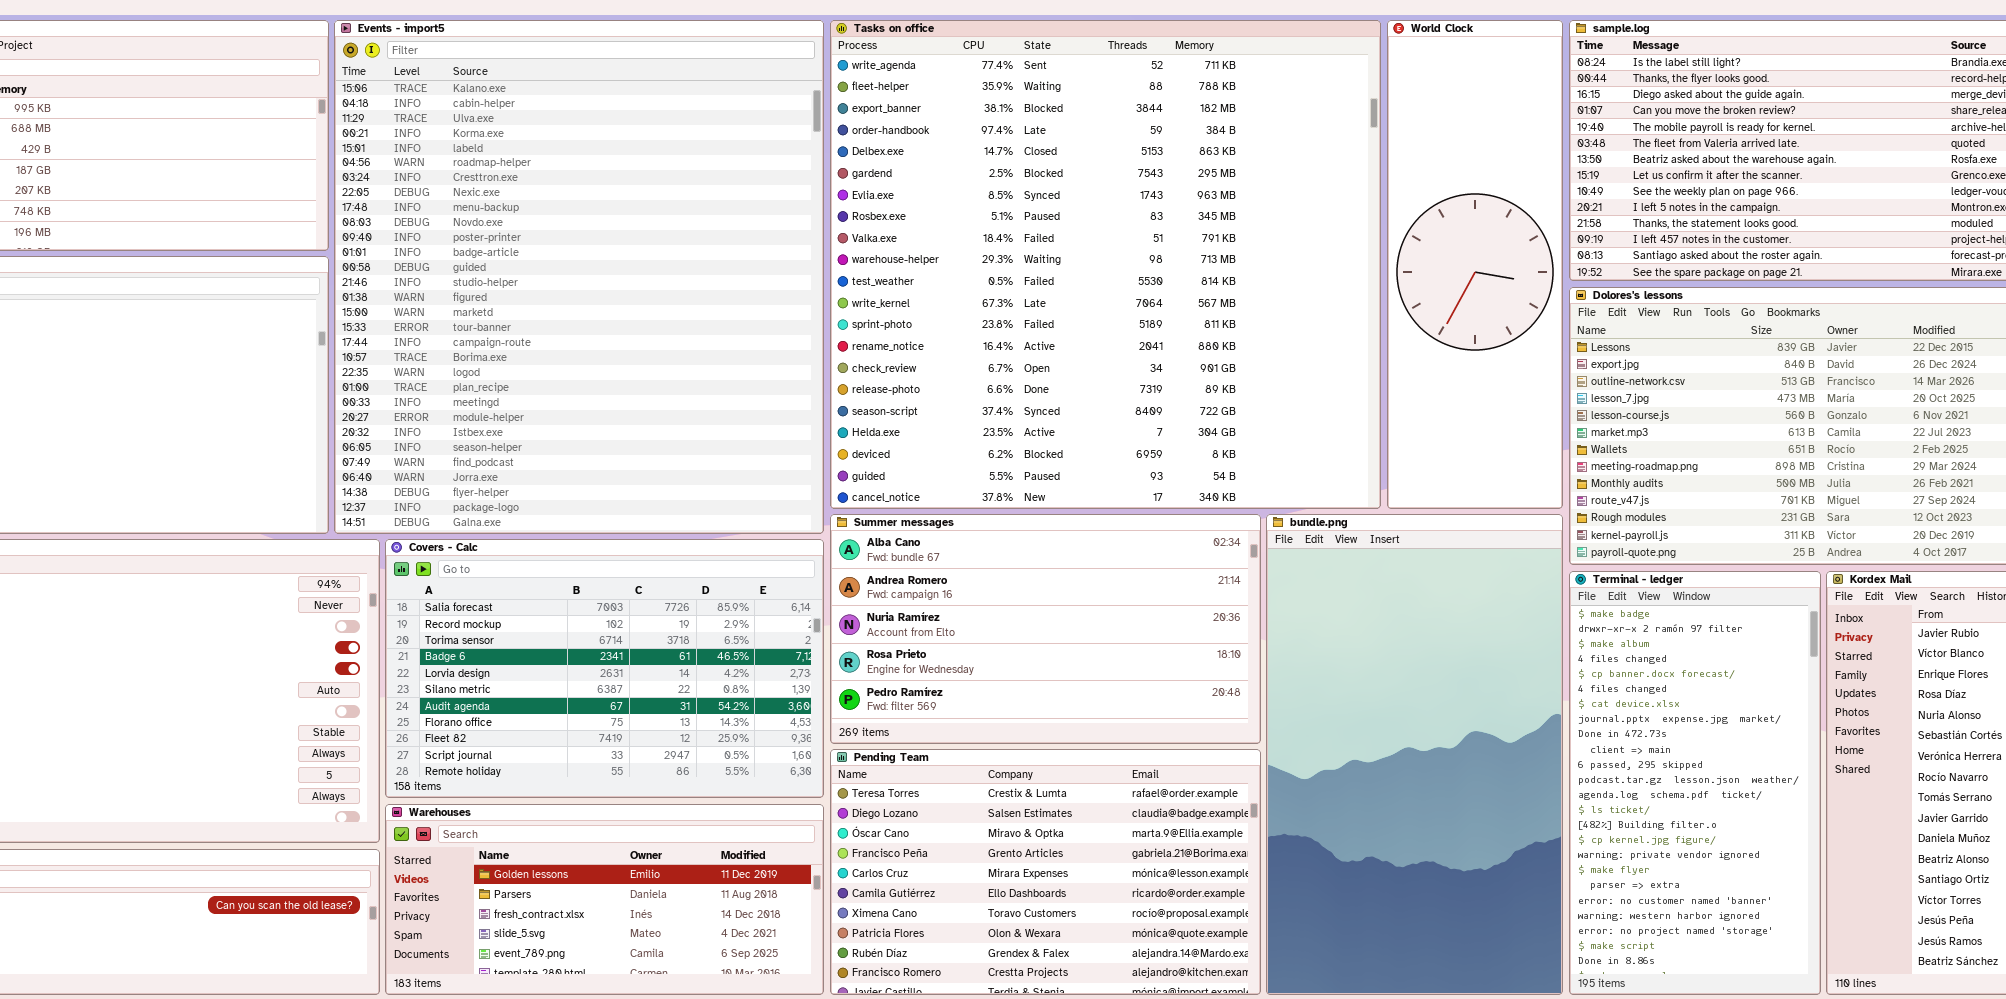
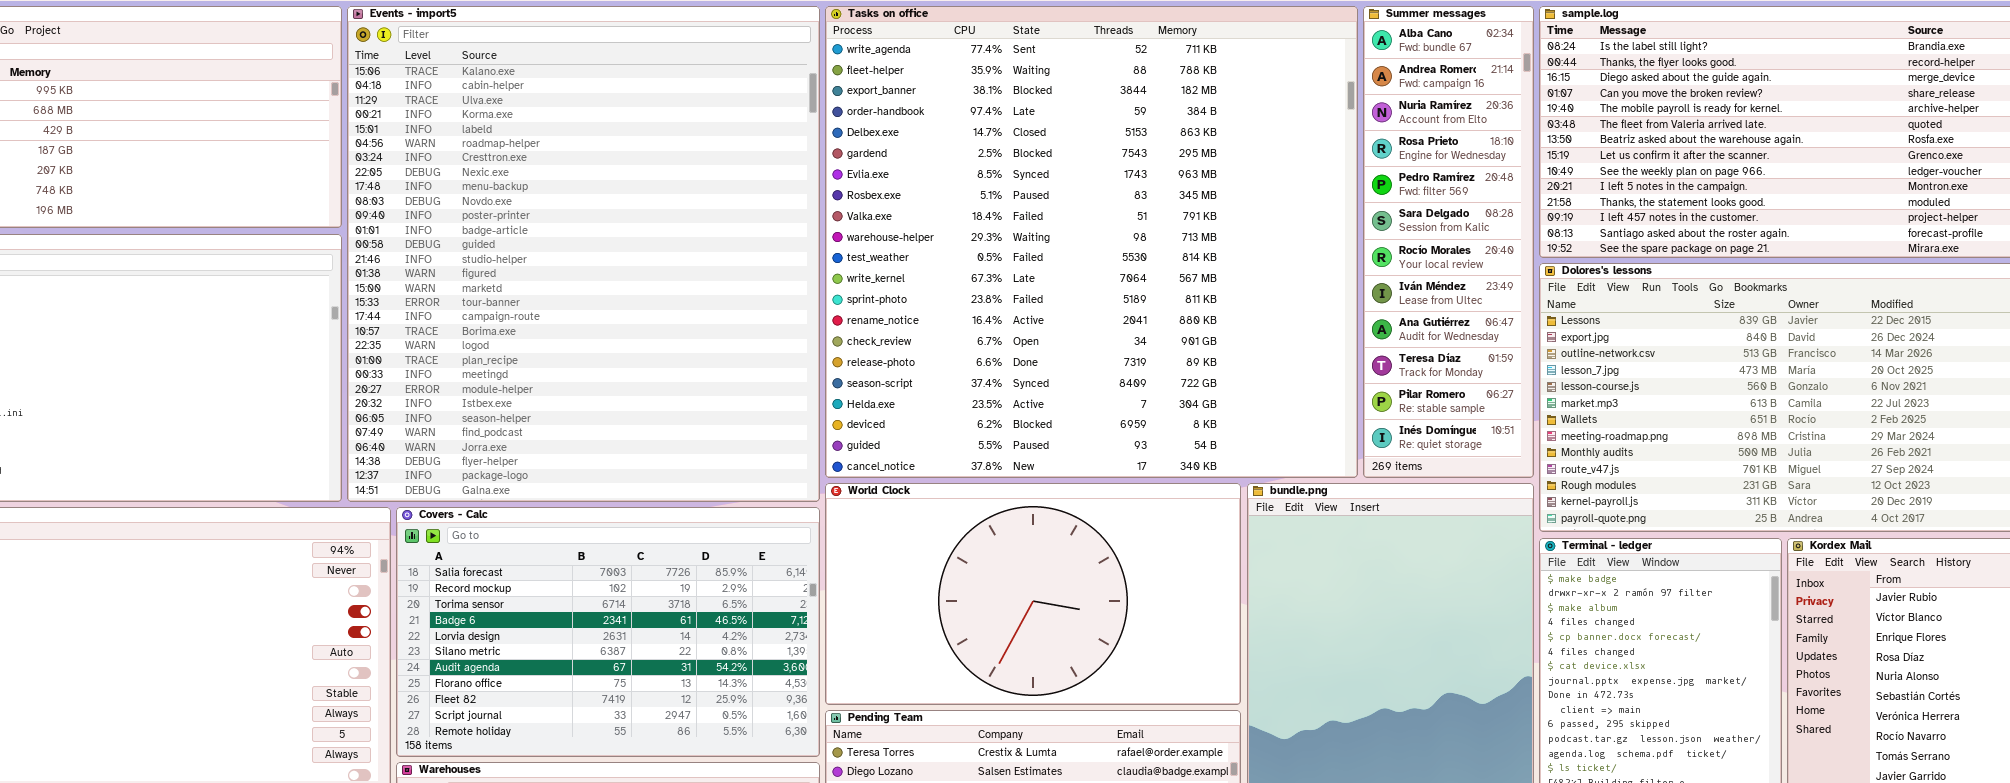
World Clock: [1387,20,1563,509] -> [825,483,1241,705], moved, resized
Summer messages: [830,514,1261,744] -> [1363,6,1534,478], moved, resized

